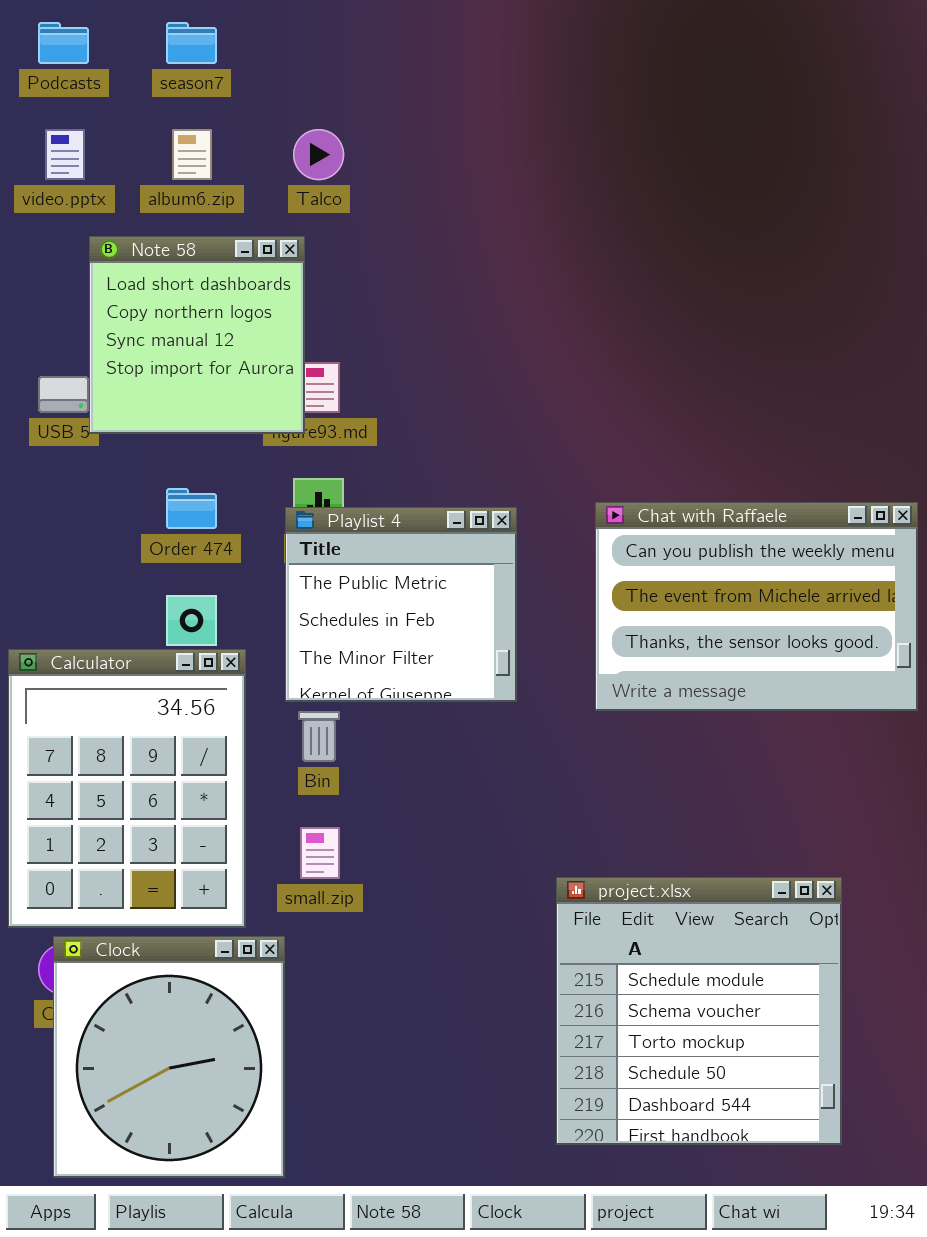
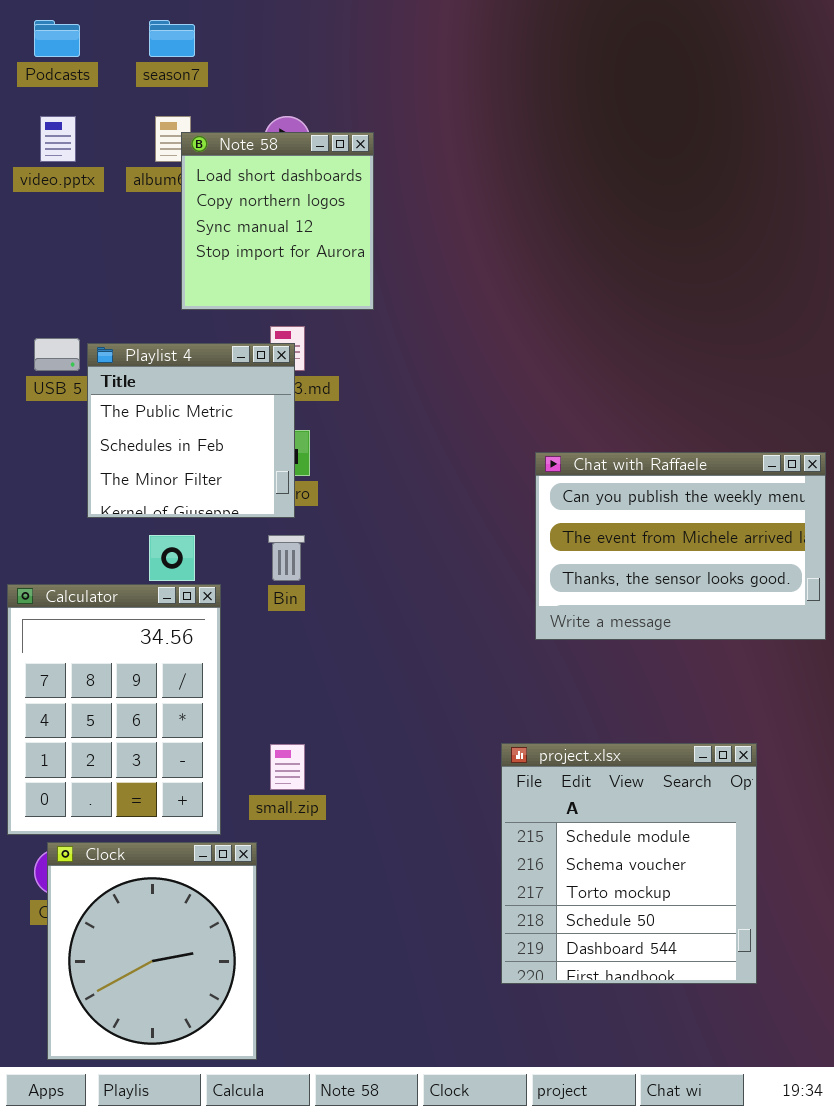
Note 58: [89,236,305,434] -> [181,132,374,310], moved
Playlist 4: [285,507,517,702] -> [87,343,295,518], moved
Bin: [298,711,340,762] -> [268,535,305,581], moved
project.xlsx: [556,877,842,1145] -> [501,743,757,984], moved

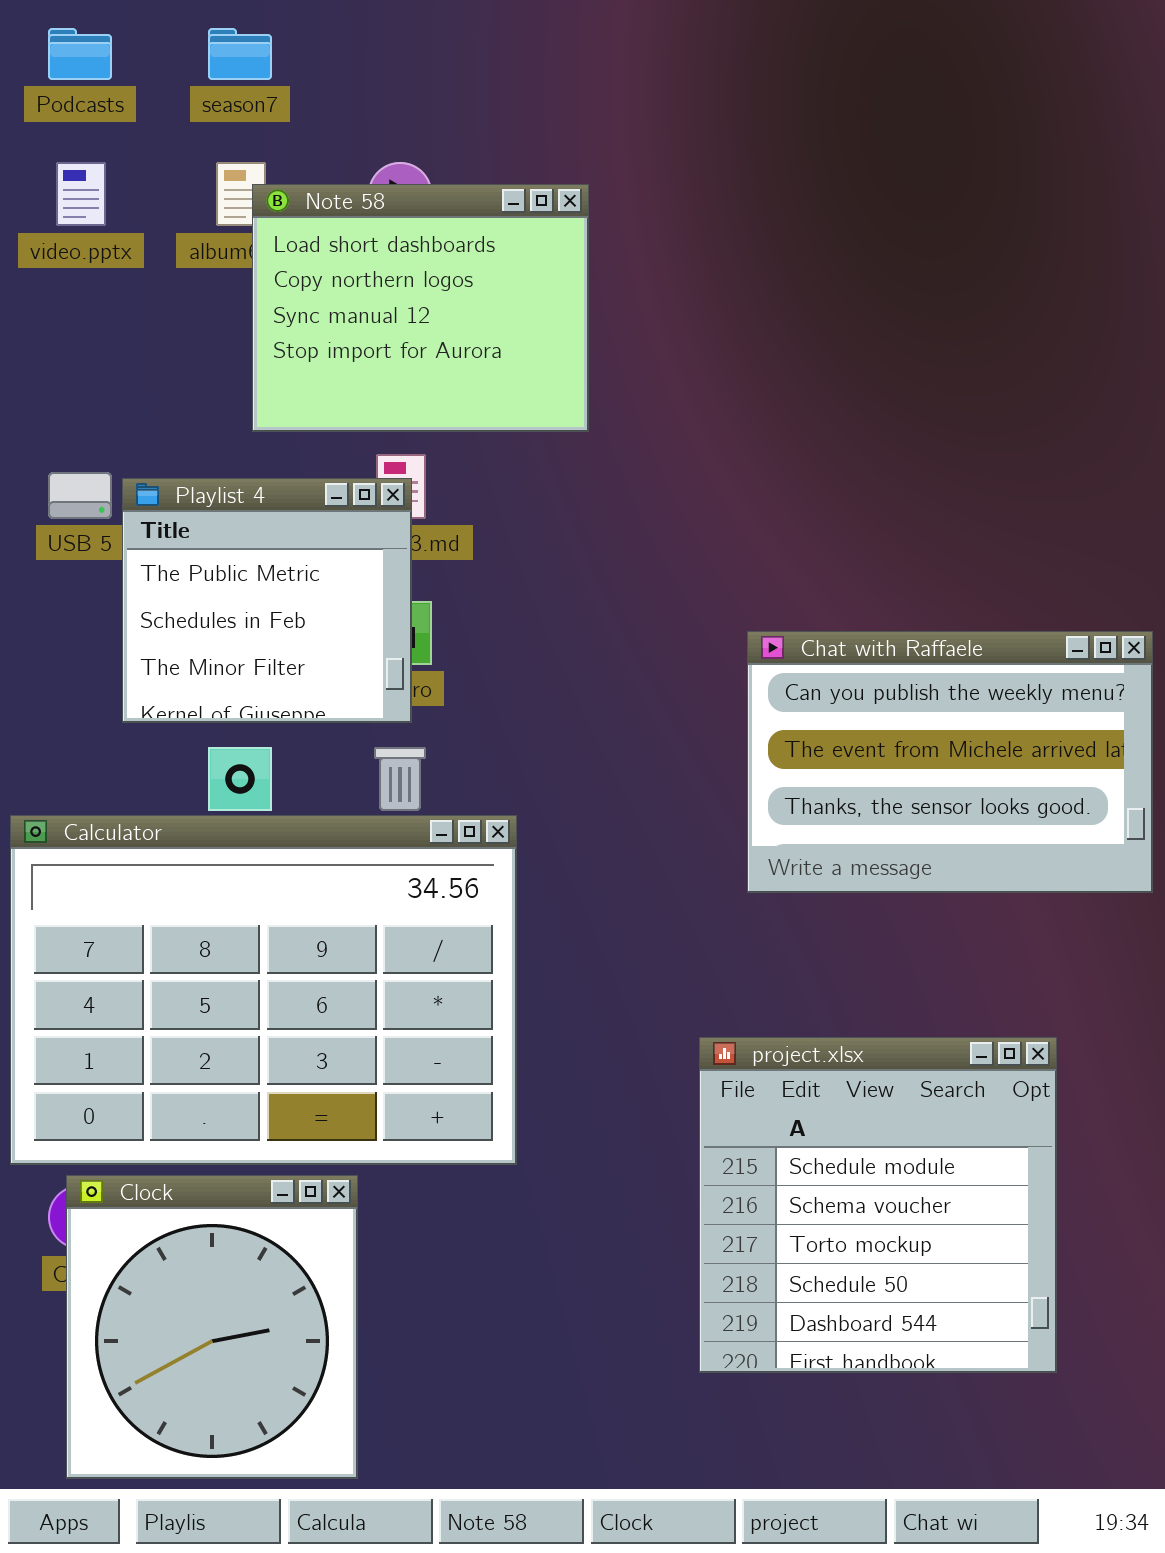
Note 58: [181,132,374,310] -> [252,184,589,432], resized
Calculator: [7,584,221,835] -> [10,815,517,1165], resized

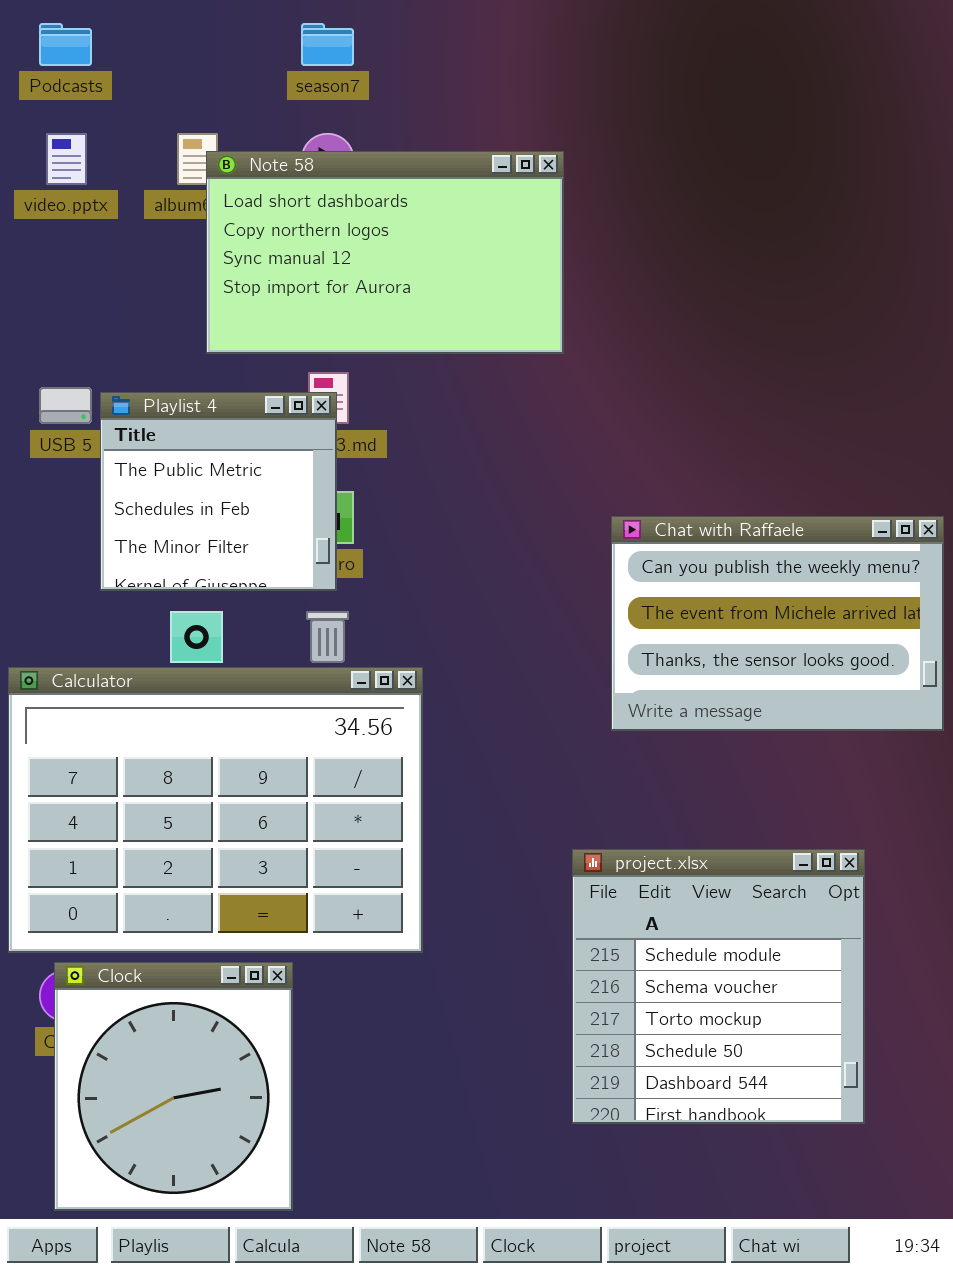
season7: [208,28,272,80] -> [301,23,354,66], moved
Note 58: [252,184,589,432] -> [206,151,564,354], resized

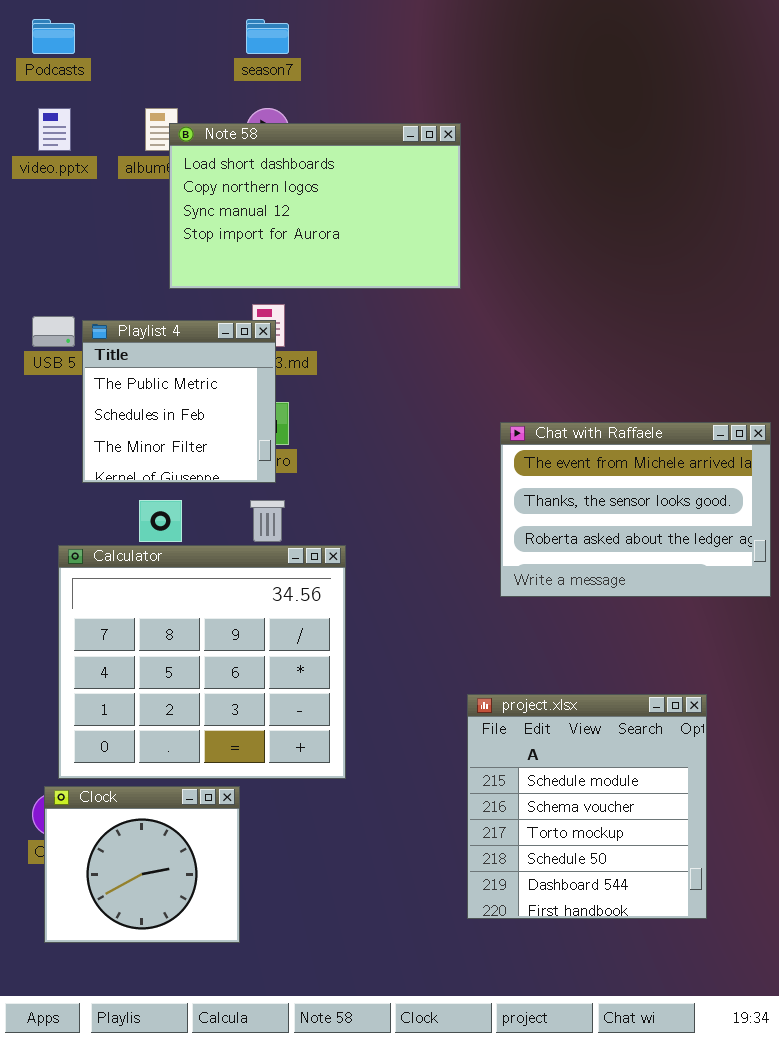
Chat with Raffaele: [611,516,944,731] -> [500,422,771,597], scrolled down 1 row
Calculator: [8,667,423,953] -> [58,545,346,779], resized
Clock: [54,962,293,1211] -> [44,786,240,943], resized

